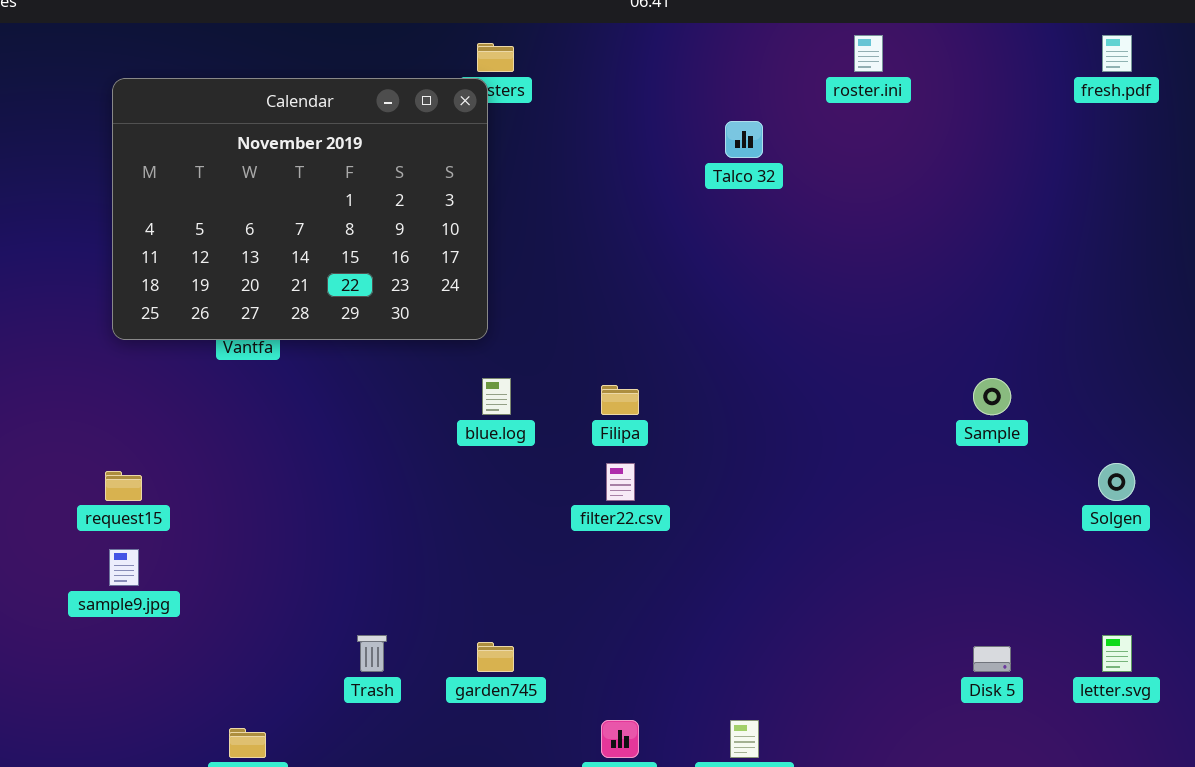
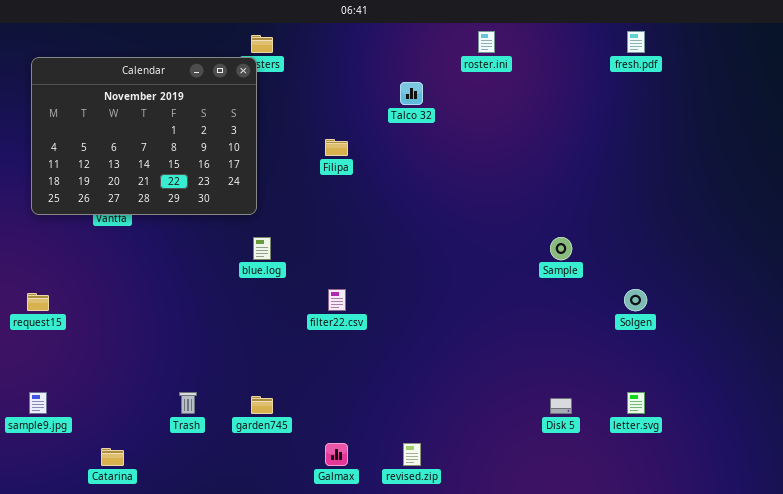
Filipa: [601,385,639,415] -> [325,139,348,156], moved
sample9.jpg: [109,549,139,586] -> [29,392,47,414], moved

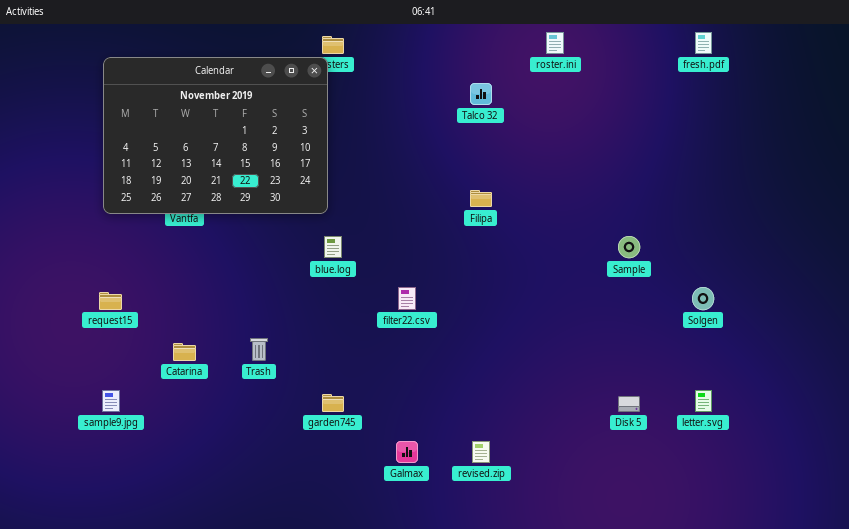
Filipa: [325,139,348,156] -> [470,190,492,207], moved
Trash: [179,392,197,414] -> [250,338,268,361], moved
Catarina: [101,448,124,466] -> [173,343,196,361], moved

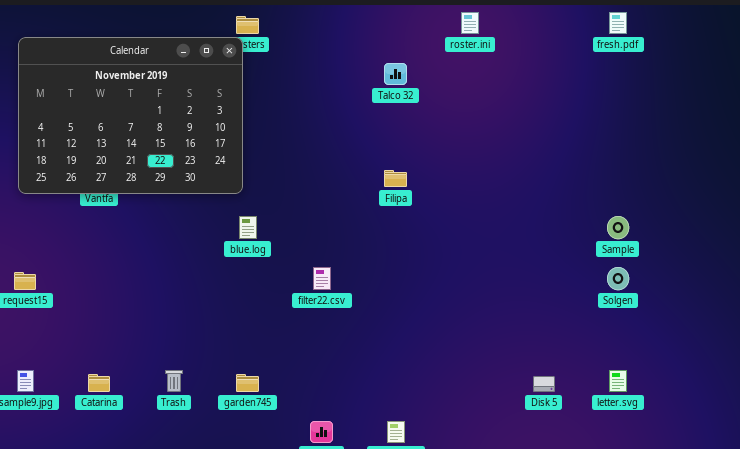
Sample: [618,236,640,258] -> [607,216,629,239], moved
Trash: [250,338,268,361] -> [165,370,183,392], moved
Catarina: [173,343,196,361] -> [88,374,110,392], moved

